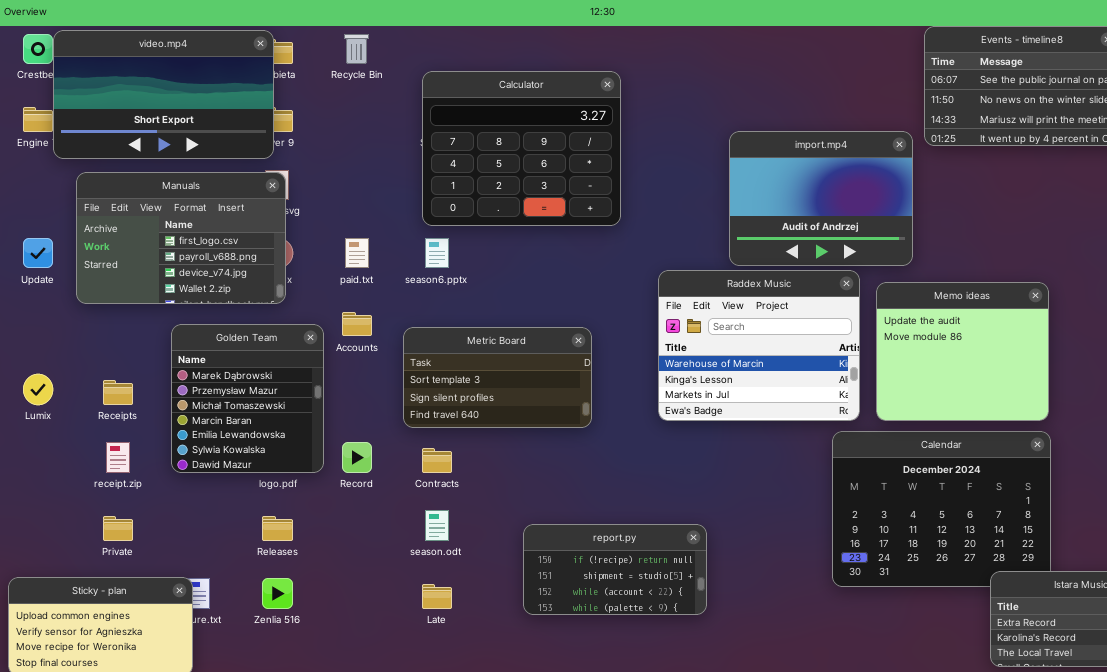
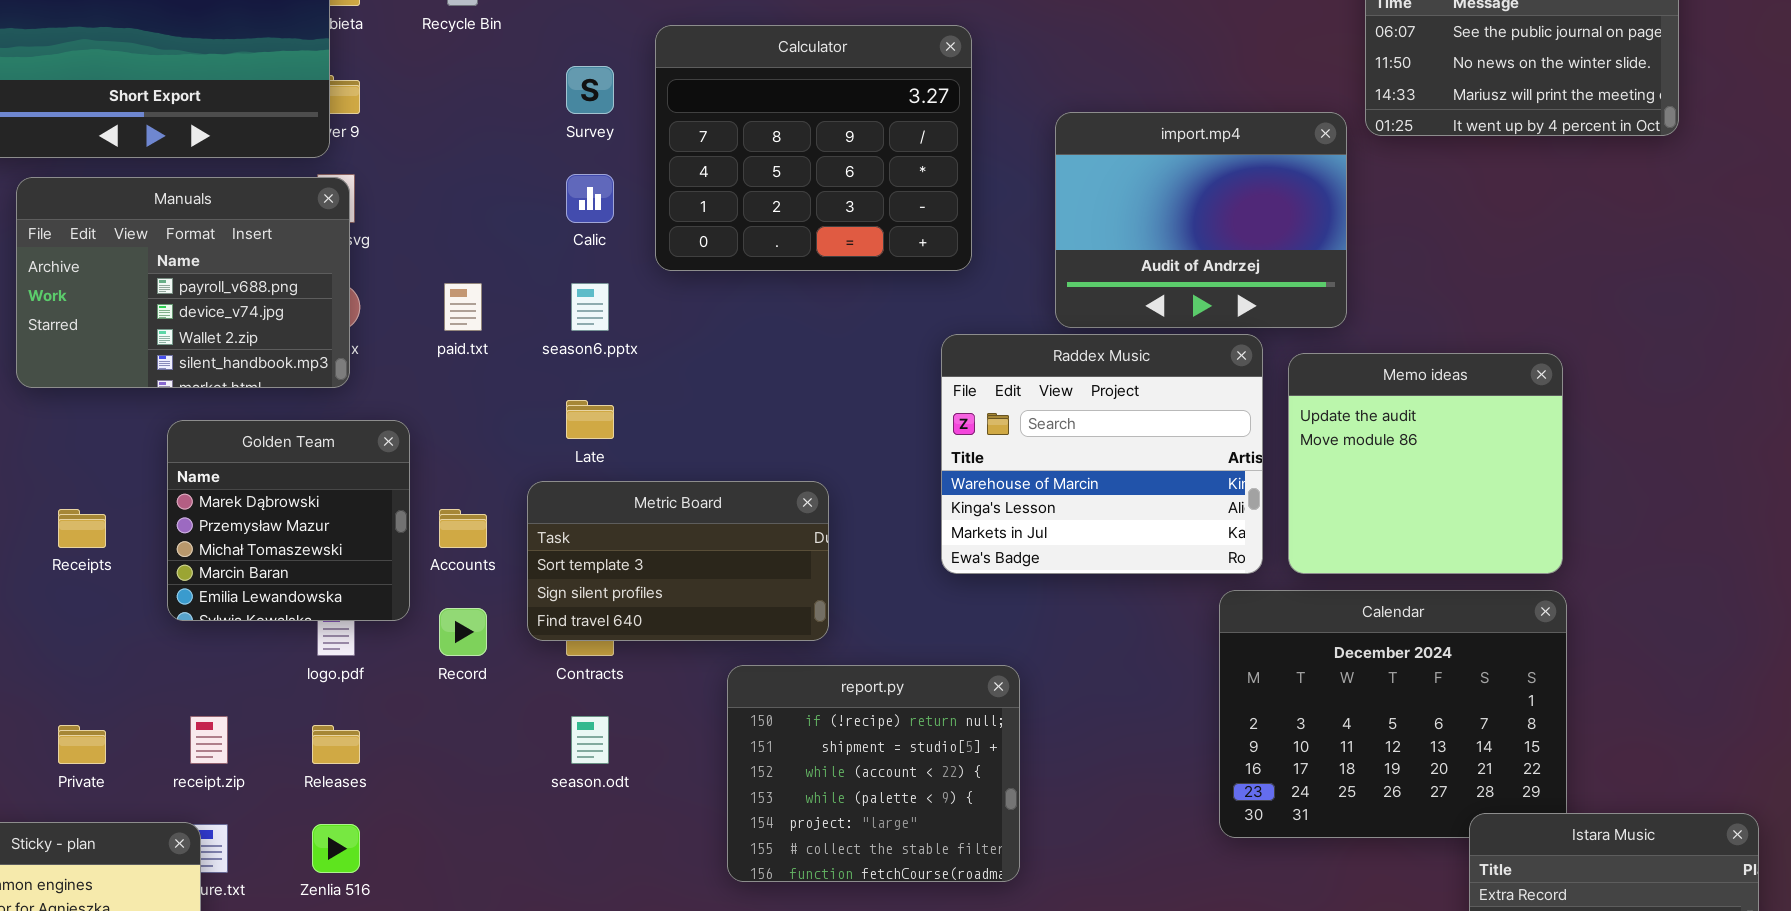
Calculator: [422,71,621,226] -> [655,25,972,271], moved
Manuals: [76,172,286,304] -> [16,177,350,388], scrolled down 1 row
Accounts: [342,312,372,336] -> [439,509,487,548], moved
Golden Team: [171,324,324,473] -> [167,420,410,621], resized
Metric Board: [403,327,592,428] -> [527,481,829,641], moved
receipt.zip: [106,442,130,473] -> [190,716,228,764], moved
report.py: [523,524,707,615] -> [727,665,1020,882], resized
Late: [422,584,452,609] -> [566,400,614,439], moved

